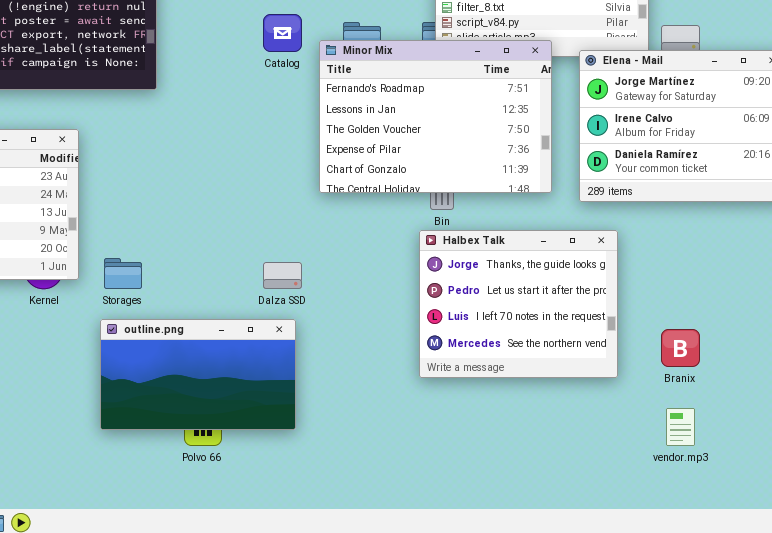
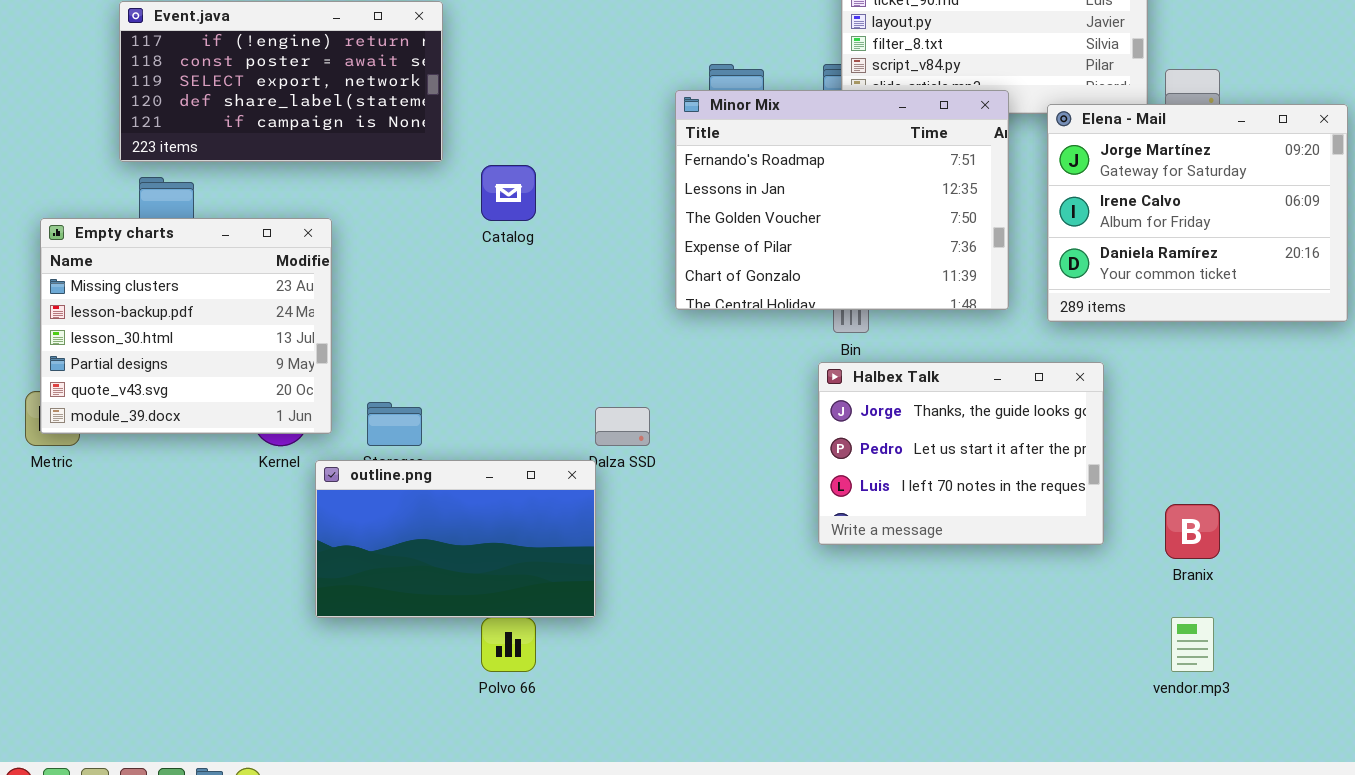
Catalog: [263,14,302,52] -> [481,165,536,221], moved
Halbex Talk: [419,230,618,378] -> [818,362,1104,545], resized
outline.png: [100,319,296,430] -> [315,460,596,618], moved

